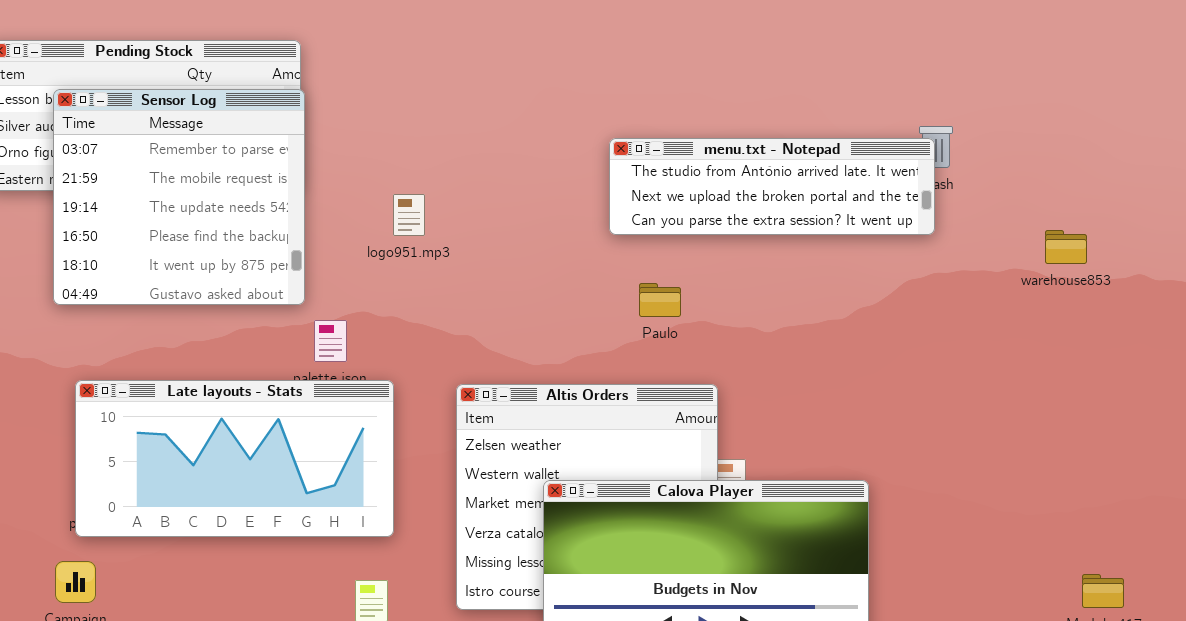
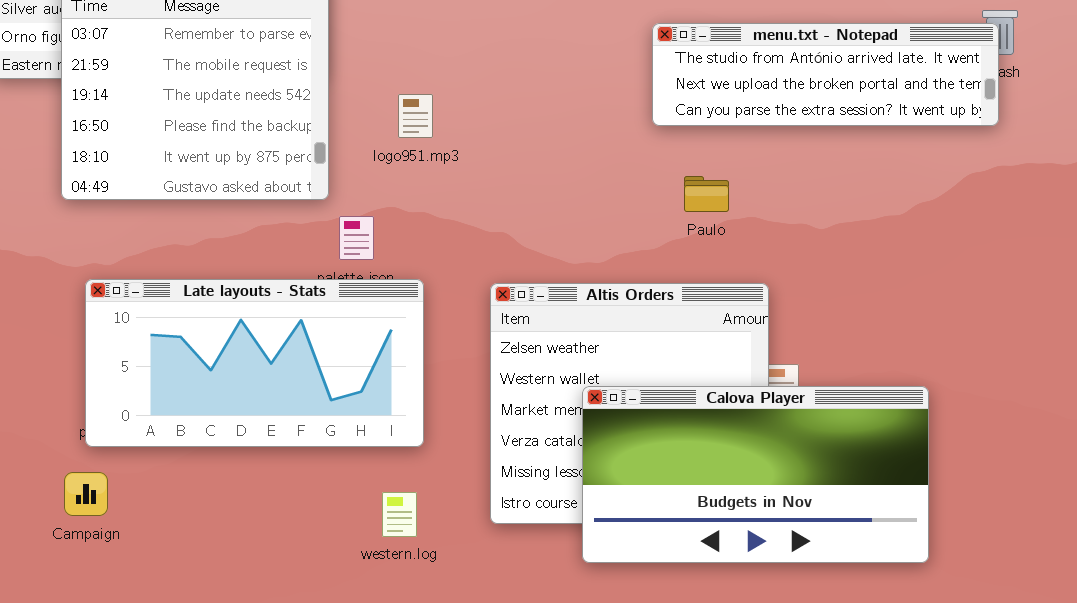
logo951.mp3: [393,194,425,236] -> [398,94,433,138], moved

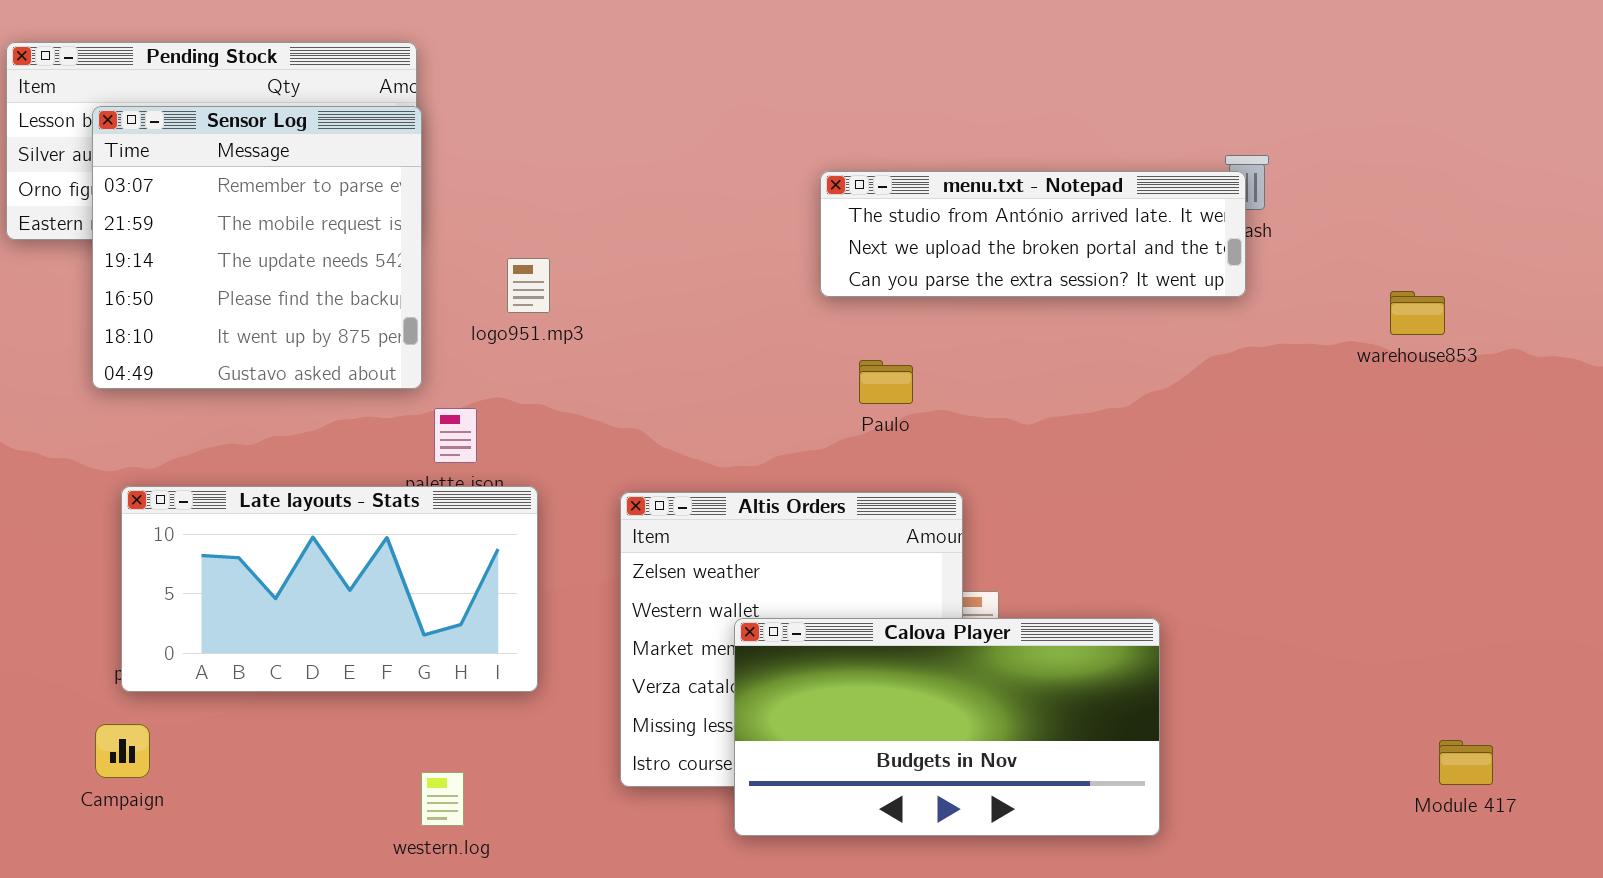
western.log: [382,492,417,537] -> [421,772,464,826], moved

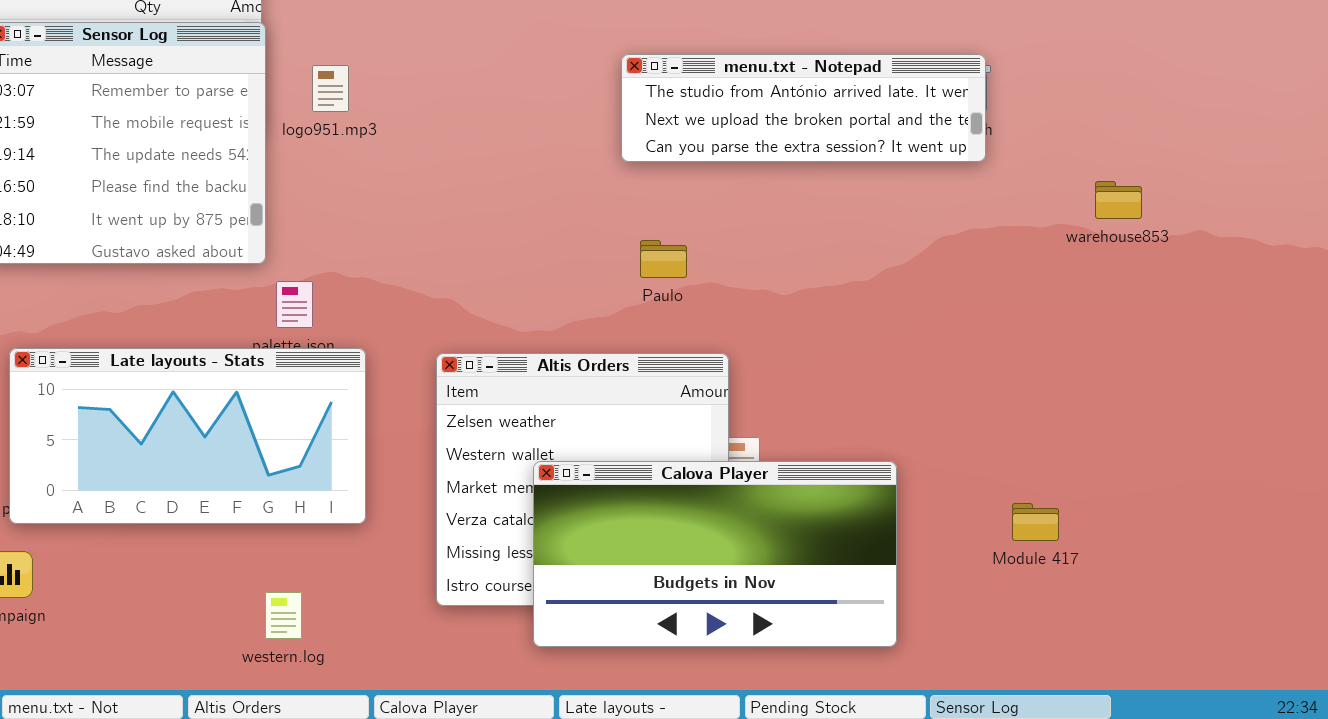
menu.txt - Notepad: [820,171,1246,297] -> [621,54,986,162], moved
logo951.mp3: [507,258,550,313] -> [312,65,349,112], moved
Module 417: [1439,740,1493,785] -> [1012,503,1059,541], moved

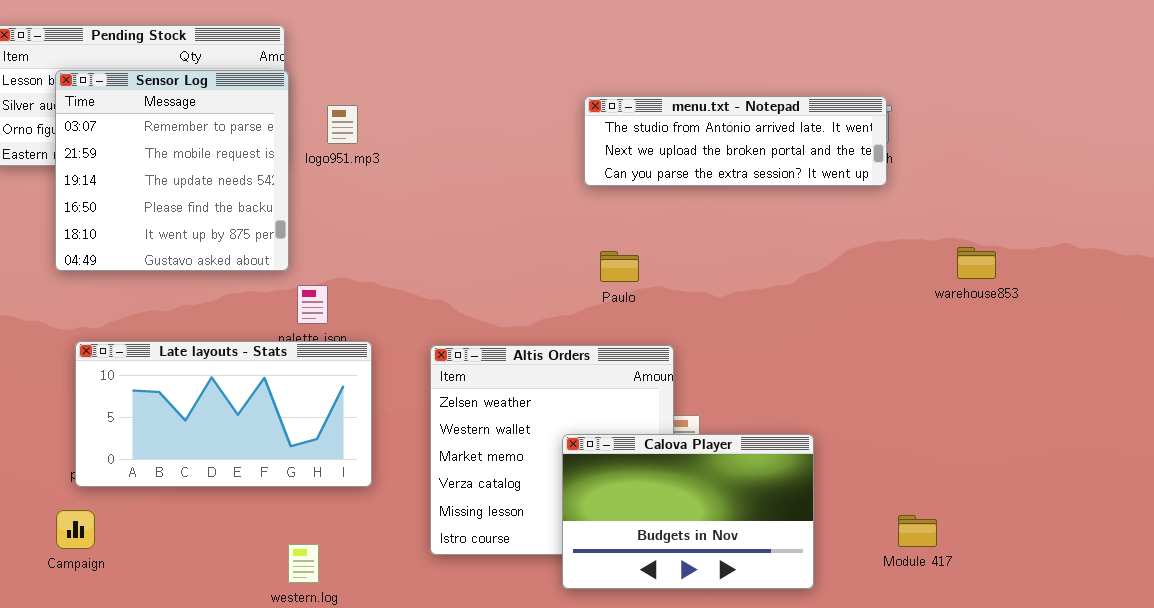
warehouse853: [1095,181,1142,219] -> [957,247,996,279], moved
Calova Player: [533,461,897,647] -> [562,434,814,589], resized
Module 417: [1012,503,1059,541] -> [898,515,937,547], moved

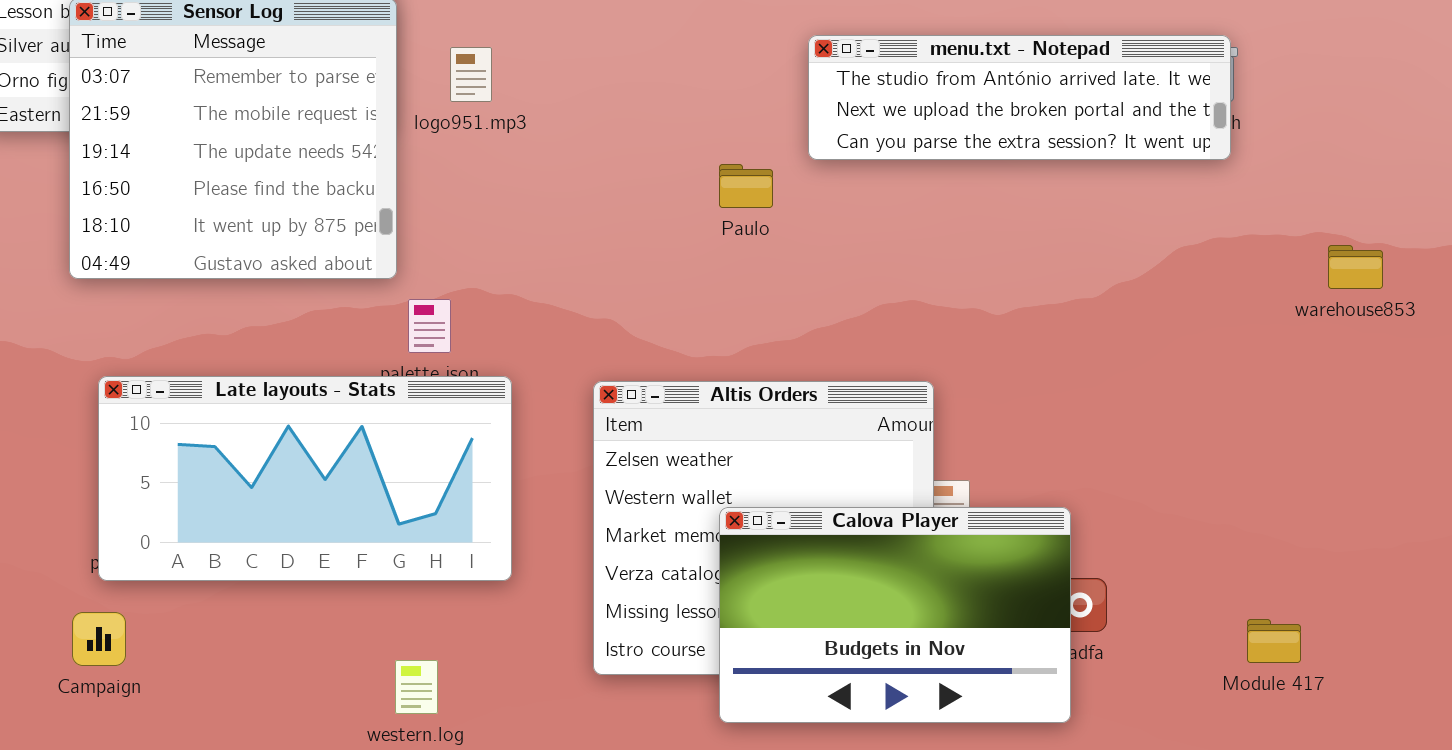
Paulo: [600,251,639,282] -> [719,164,773,208], moved
Calova Player: [562,434,814,589] -> [719,507,1071,723], moved

